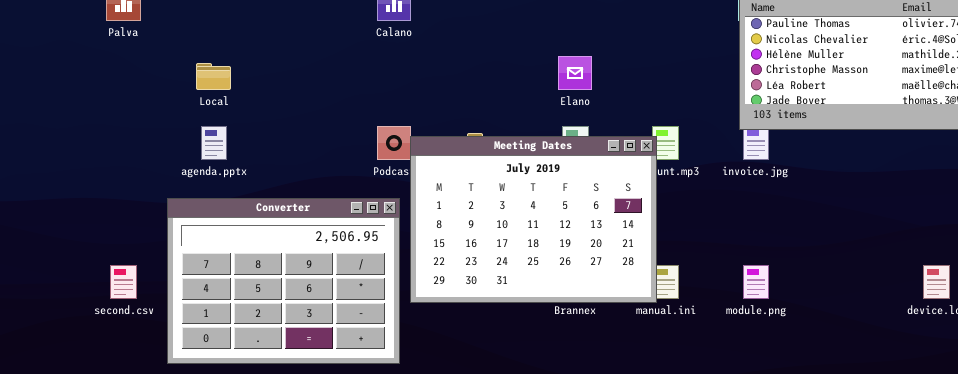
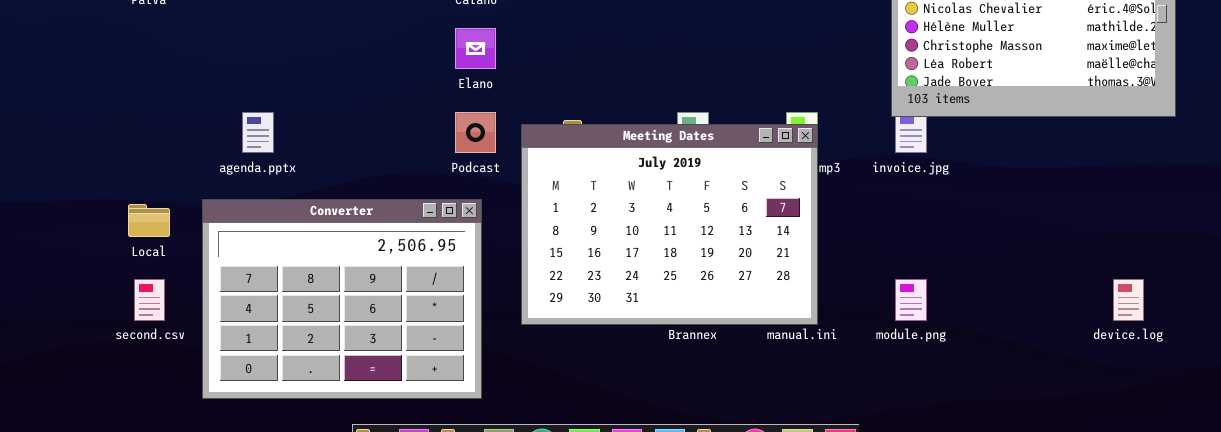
Elano: [558,56,592,90] -> [455,28,496,69], moved
Local: [196,63,231,90] -> [128,204,170,237], moved
Meeting Dates: [410,136,657,303] -> [521,124,818,325], moved

